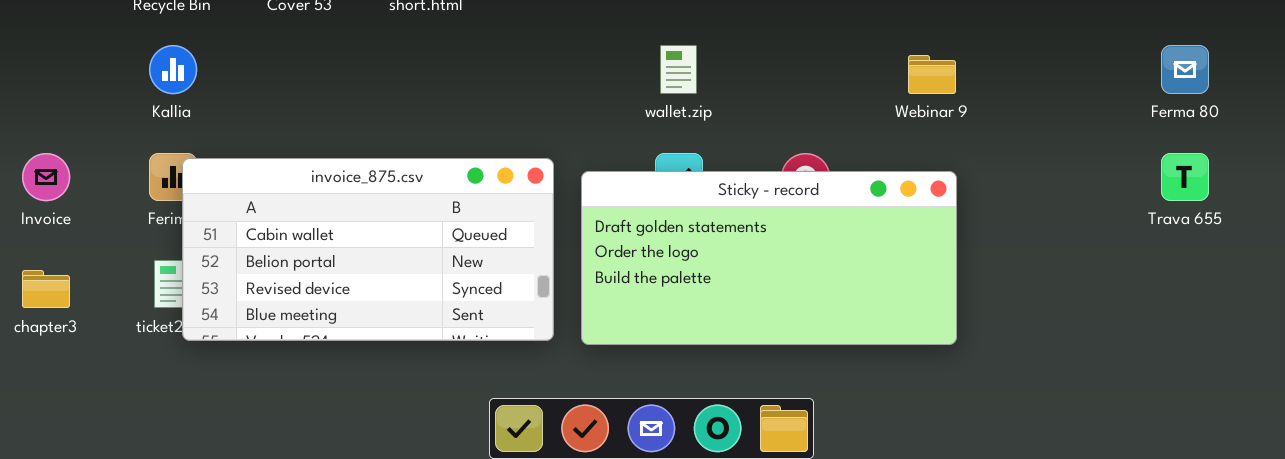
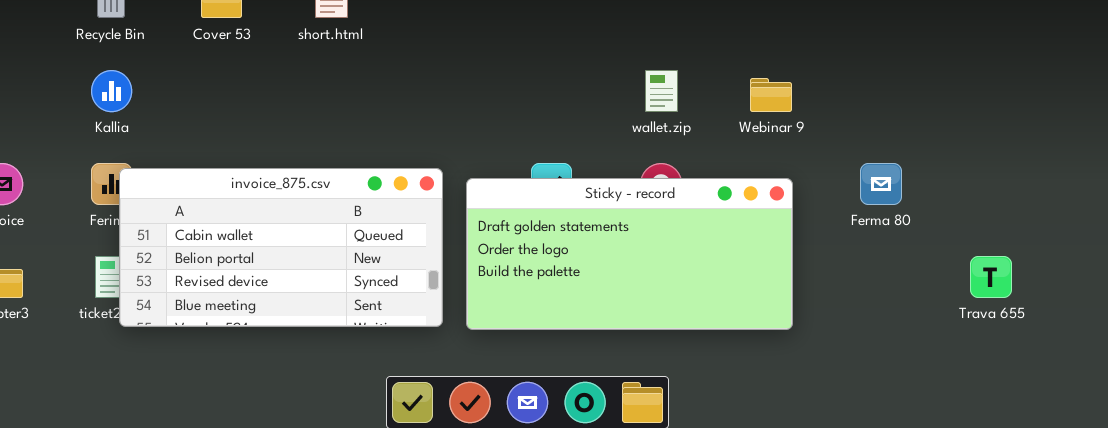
wallet.zip: [660,45,697,94] -> [645,70,678,112], moved
Ferma 80: [1161,45,1209,94] -> [860,163,902,205], moved
Trava 655: [1161,153,1209,201] -> [970,256,1012,298], moved

